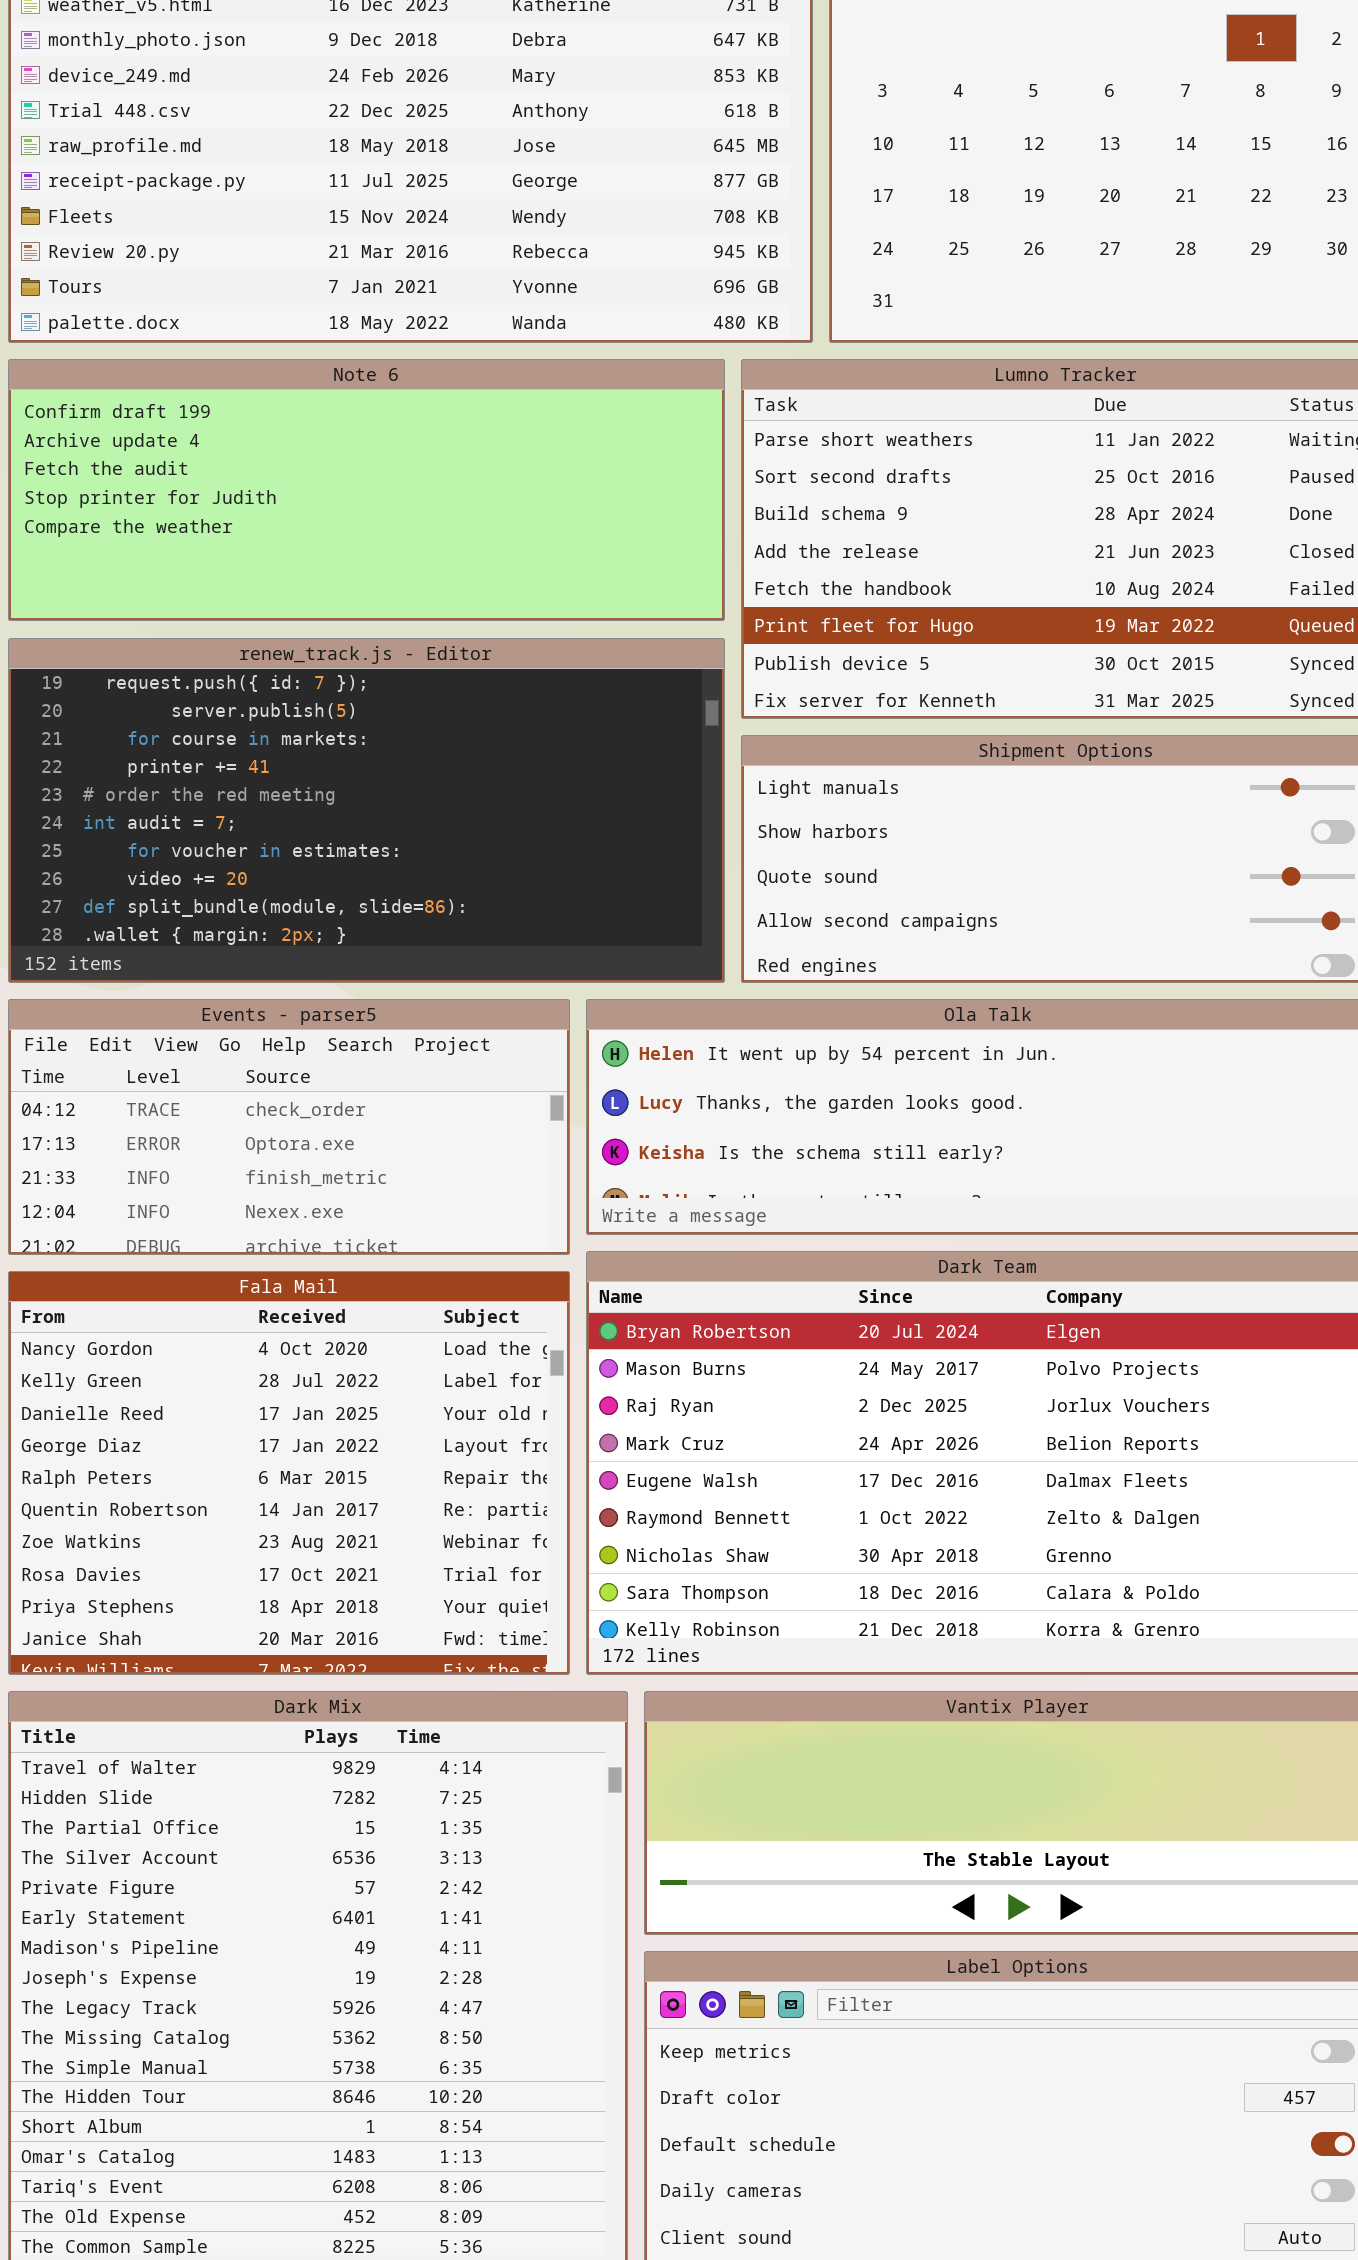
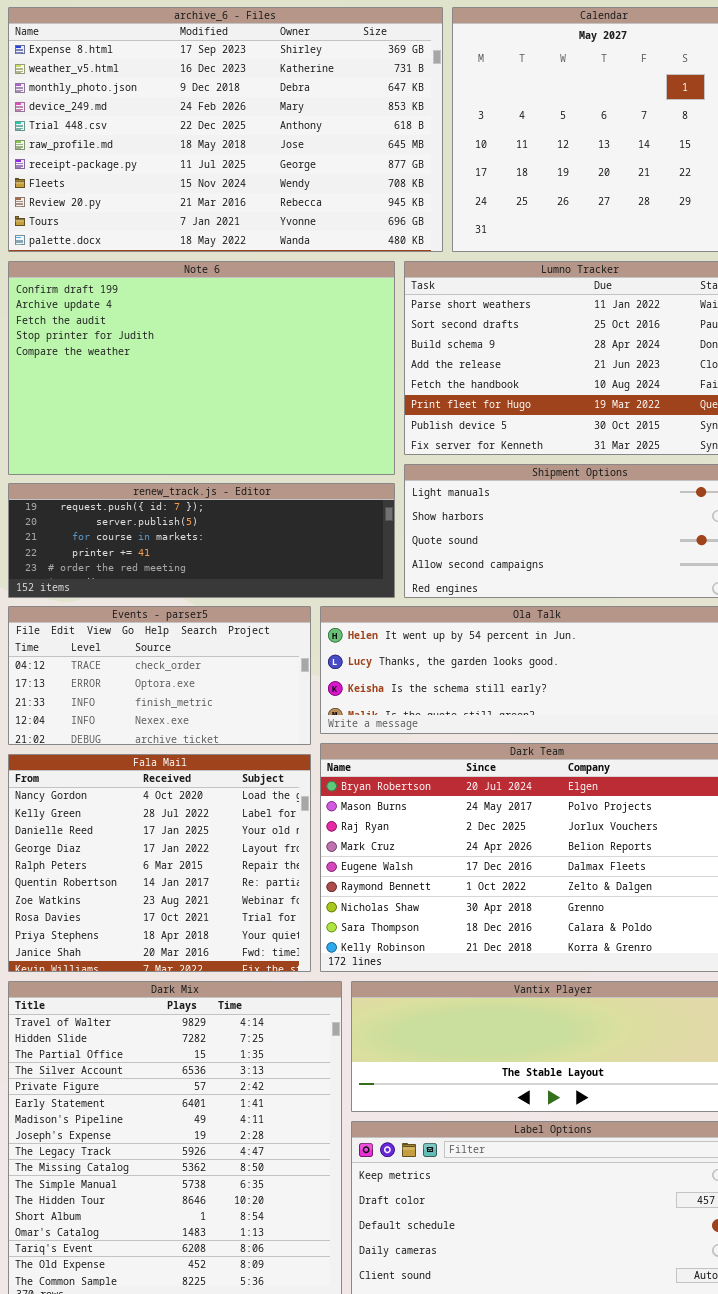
Note 6: [8,359,725,621] -> [8,261,395,475], resized
renew_track.js - Editor: [8,638,725,983] -> [8,483,395,598], resized

